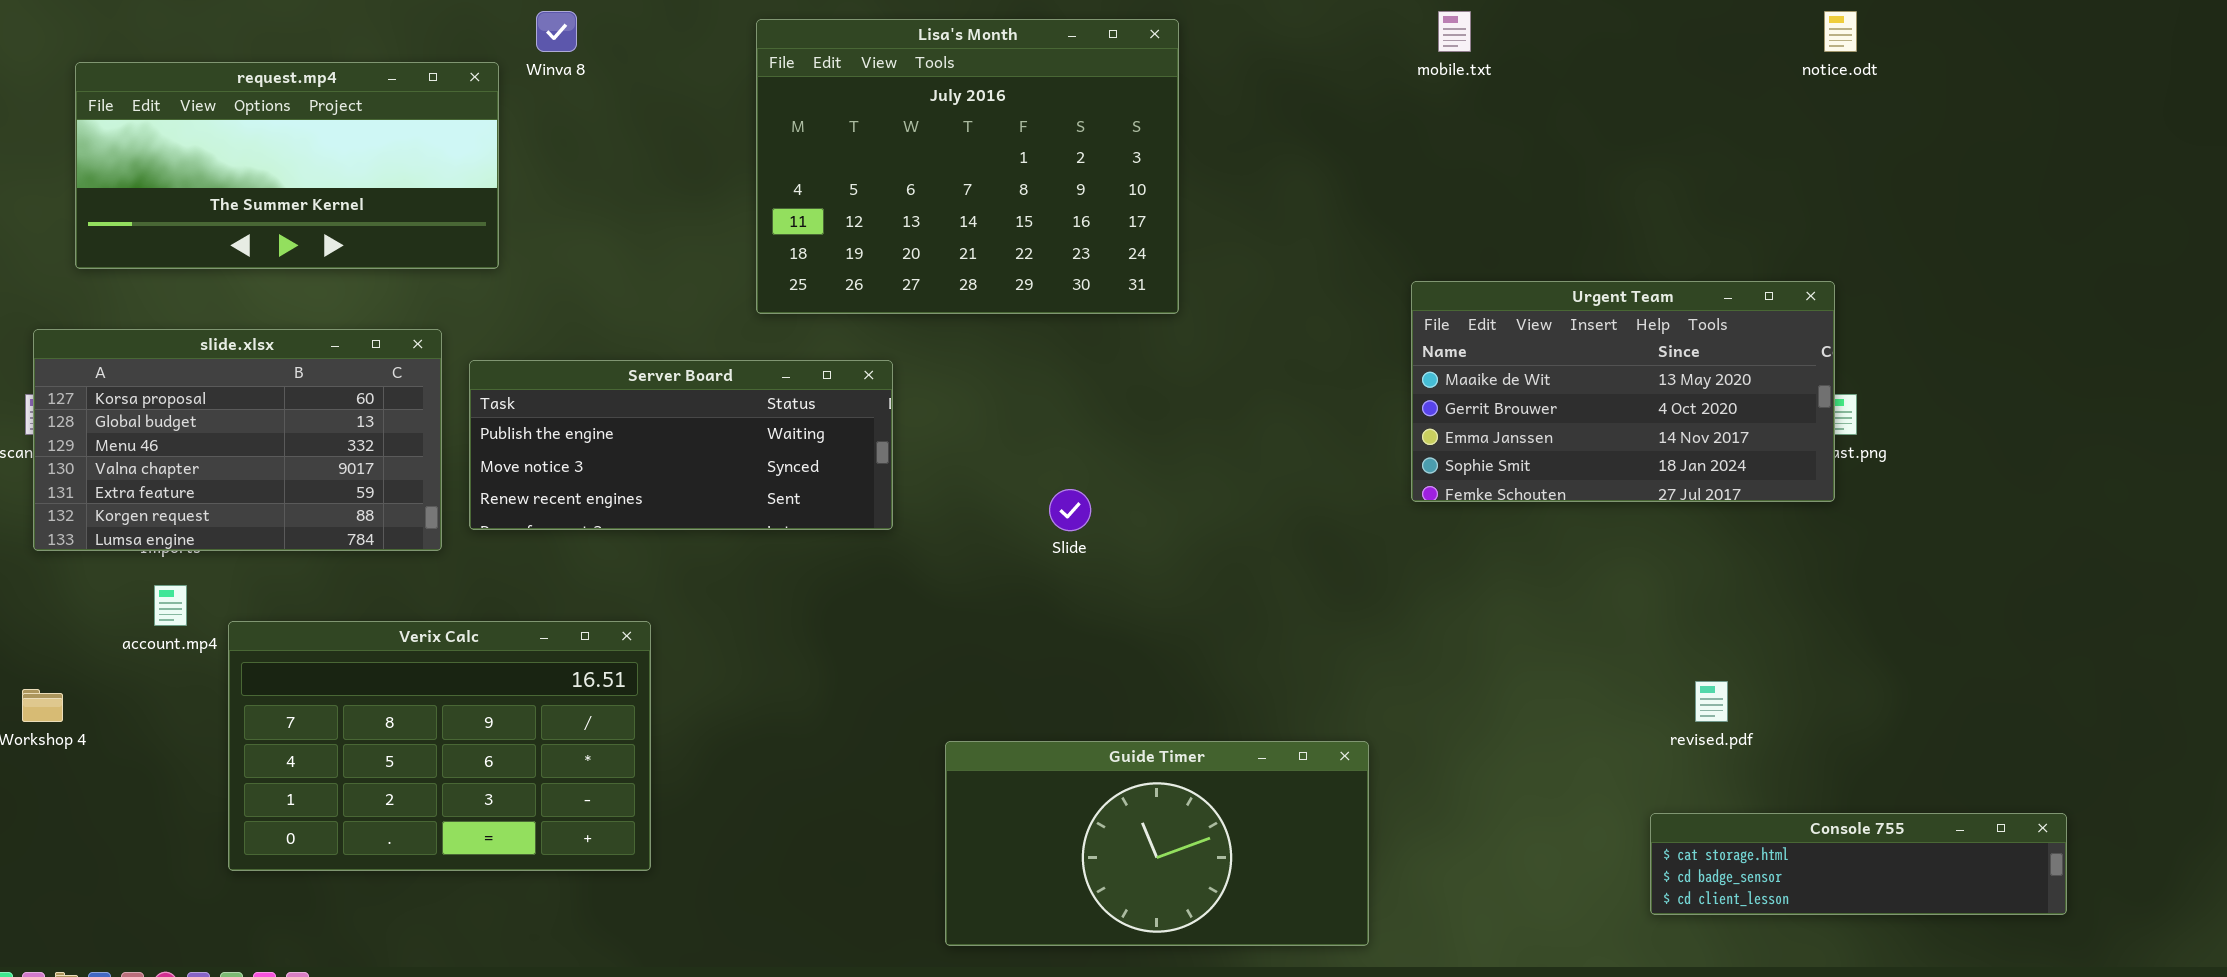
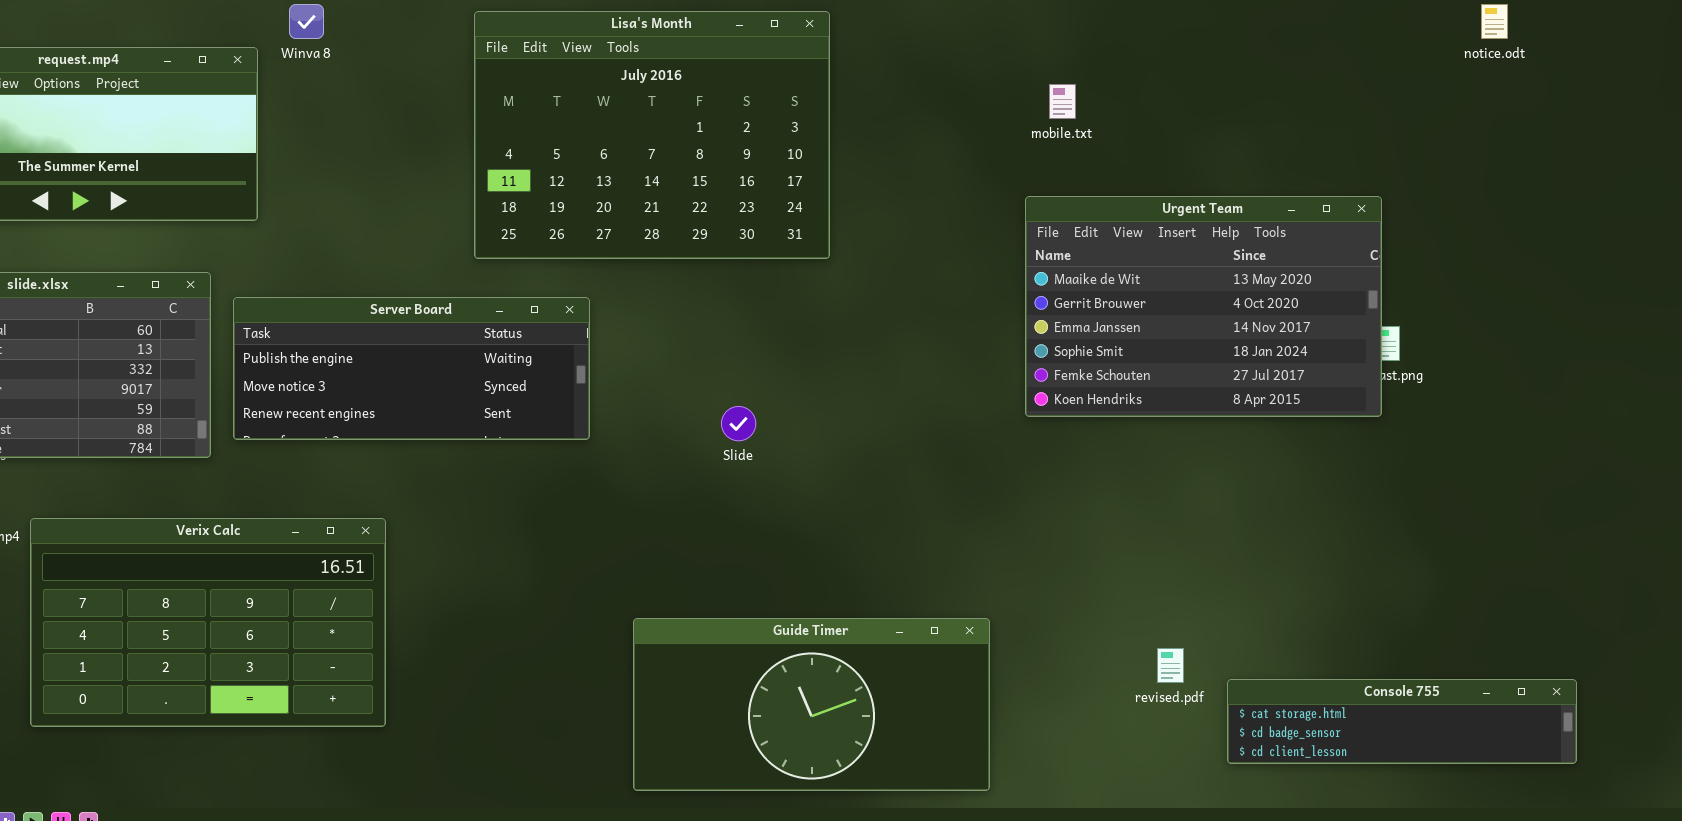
mobile.txt: [1438,11,1471,52] -> [1049,84,1076,119], moved
notice.odt: [1824,11,1857,52] -> [1481,4,1508,39], moved
Urgent Team: [1411,281,1835,502] -> [1025,196,1382,417], resized
revised.pdf: [1695,681,1728,722] -> [1157,648,1184,683], moved

